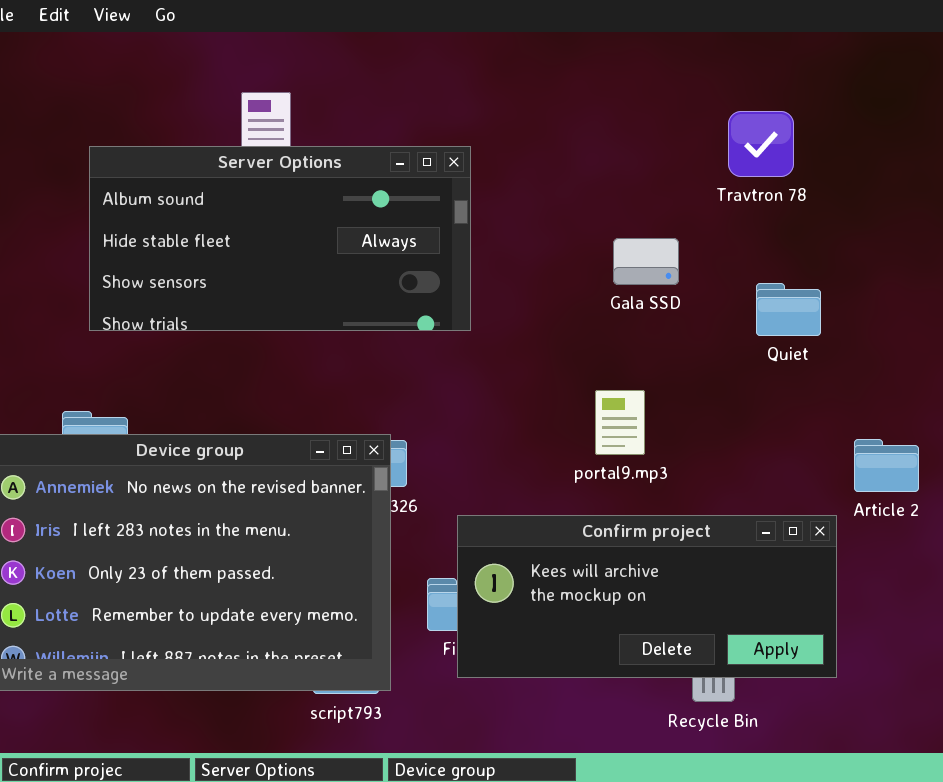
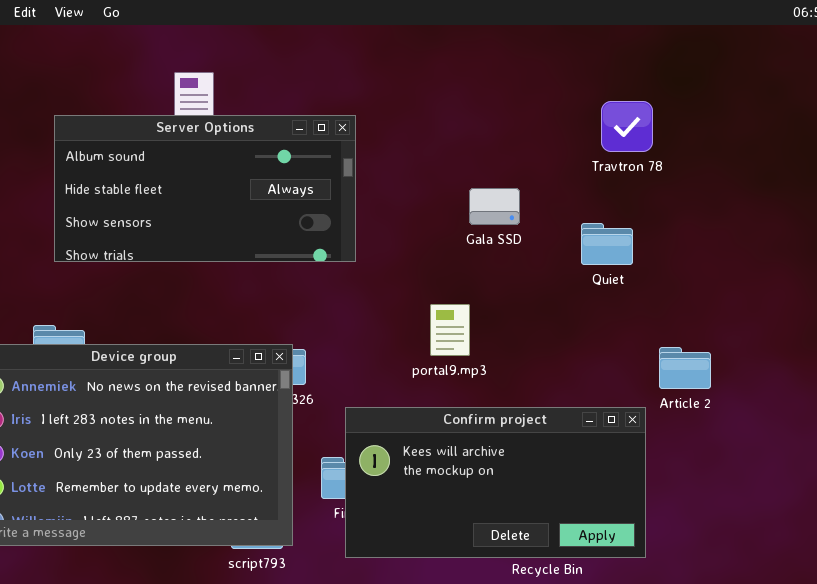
Travtron 78: [728,111,794,177] -> [601,101,653,152], moved
portal9.mp3: [595,390,645,455] -> [430,304,470,356], moved
Confirm project: [457,515,837,678] -> [345,407,646,558], resized

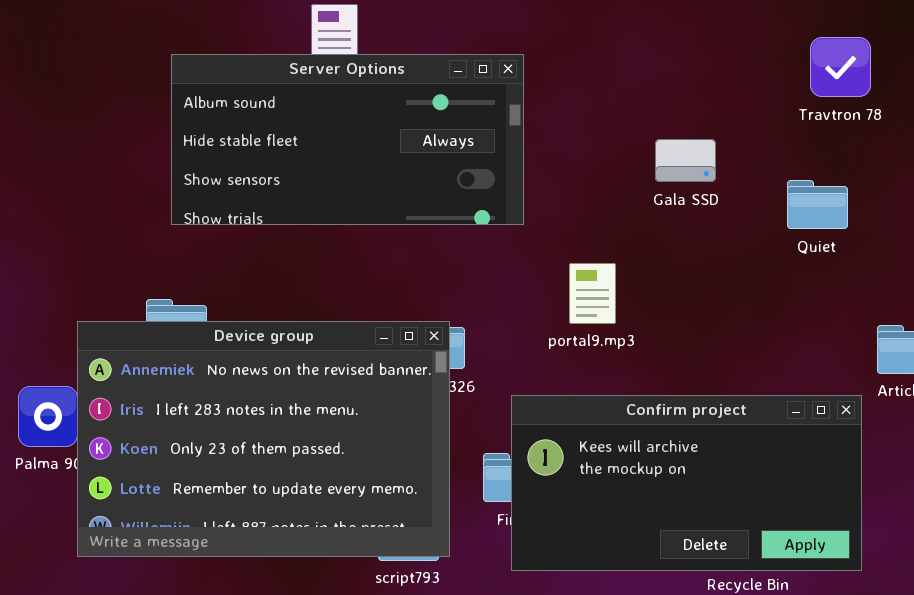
portal9.mp3: [430,304,470,356] -> [569,263,616,324], moved

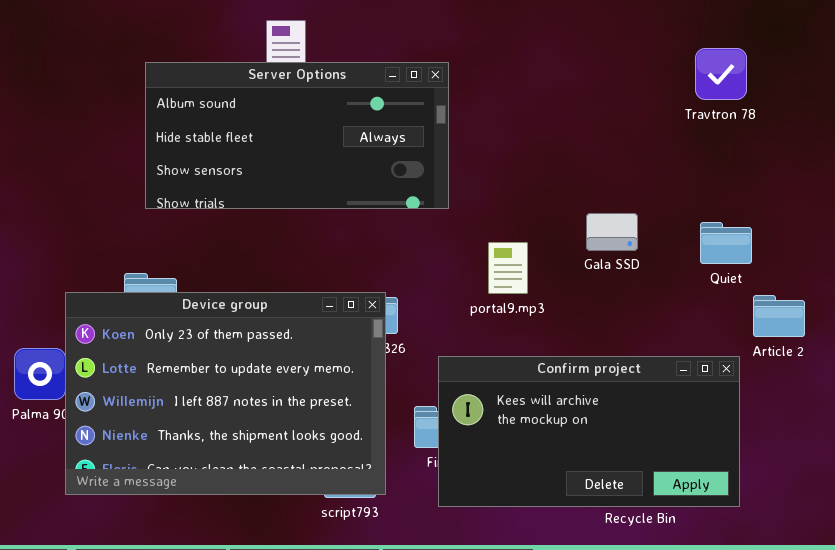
Gala SSD: [655,139,716,182] -> [586,213,638,251], moved
Quiet: [787,180,848,229] -> [700,222,752,264], moved
Device group: [77,321,450,557] -> [65,292,386,495], scrolled down 2 rows

